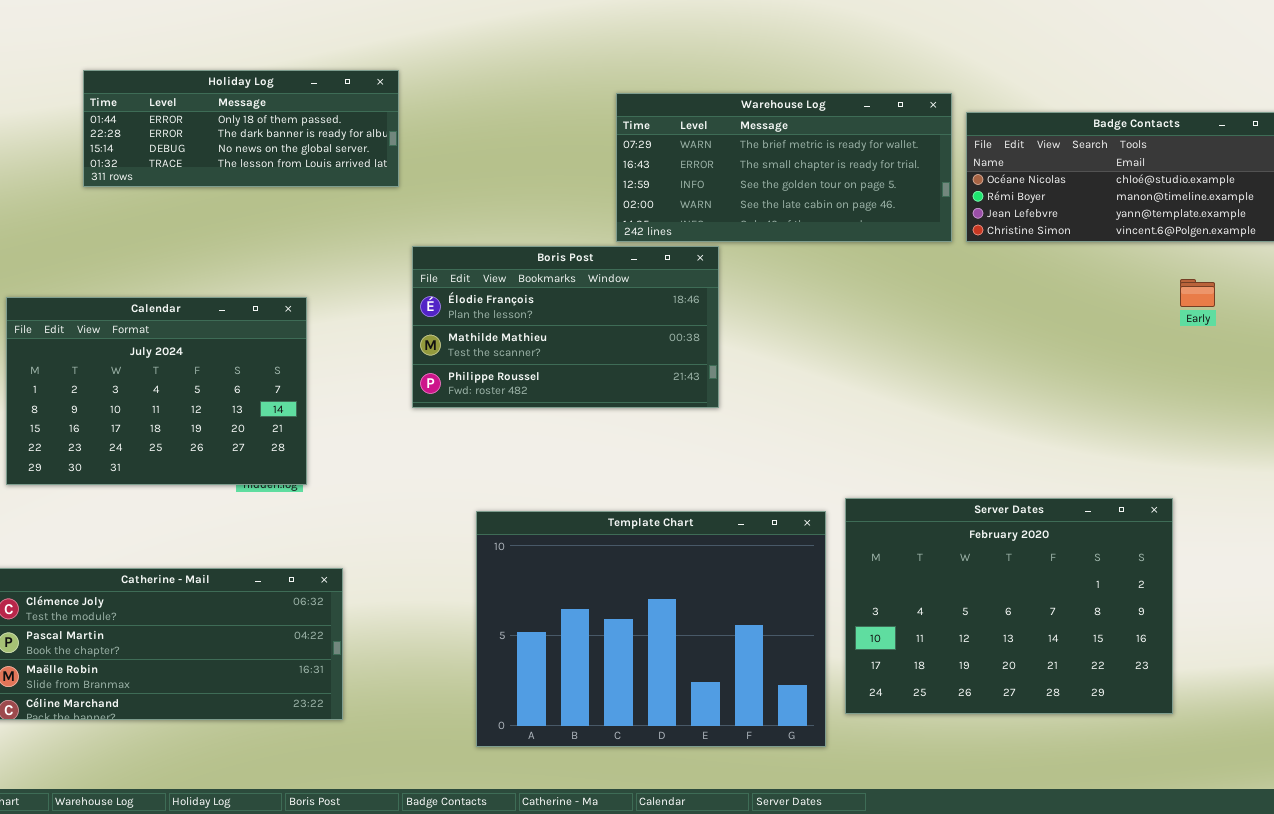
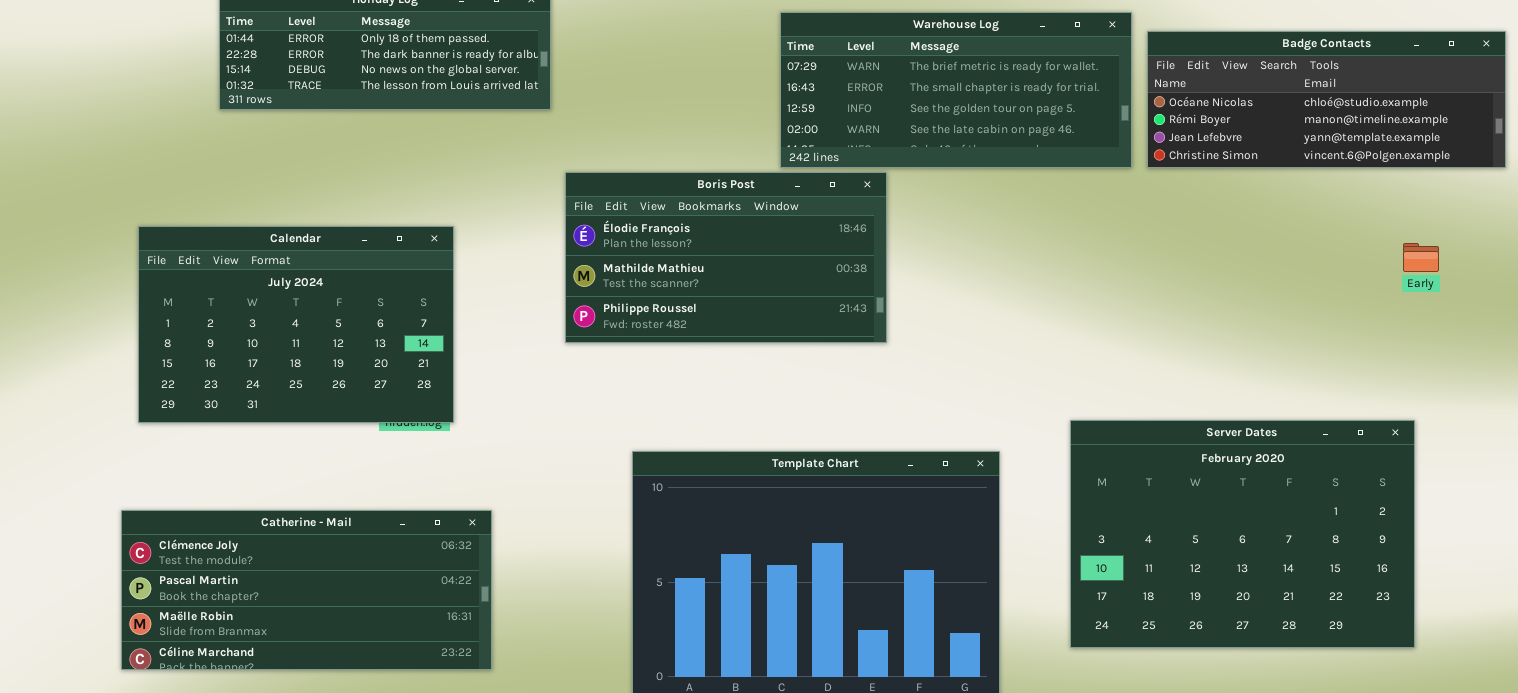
Early: [1180,279,1215,307] -> [1403,243,1439,272], moved
Server Dates: [845,498,1173,714] -> [1070,420,1415,648], moved

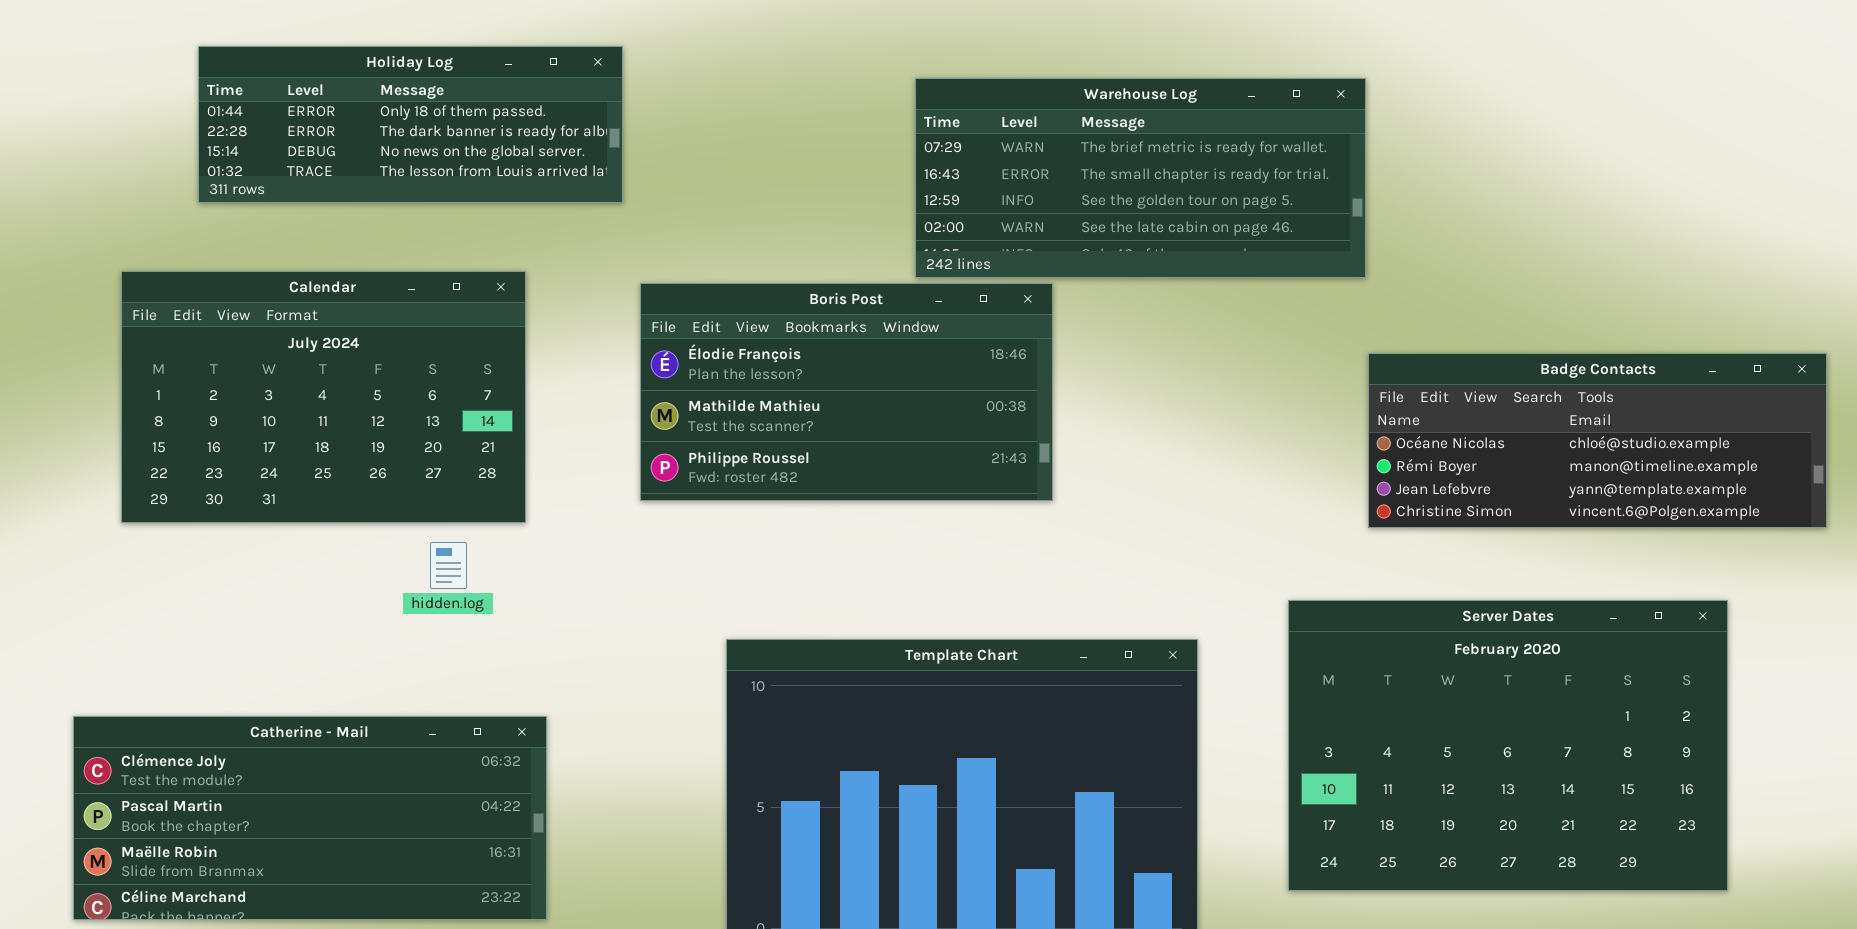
Badge Contacts: [1147,31,1506,168] -> [1368,353,1827,528], moved
Calendar: [138,226,454,423] -> [121,271,526,523], moved

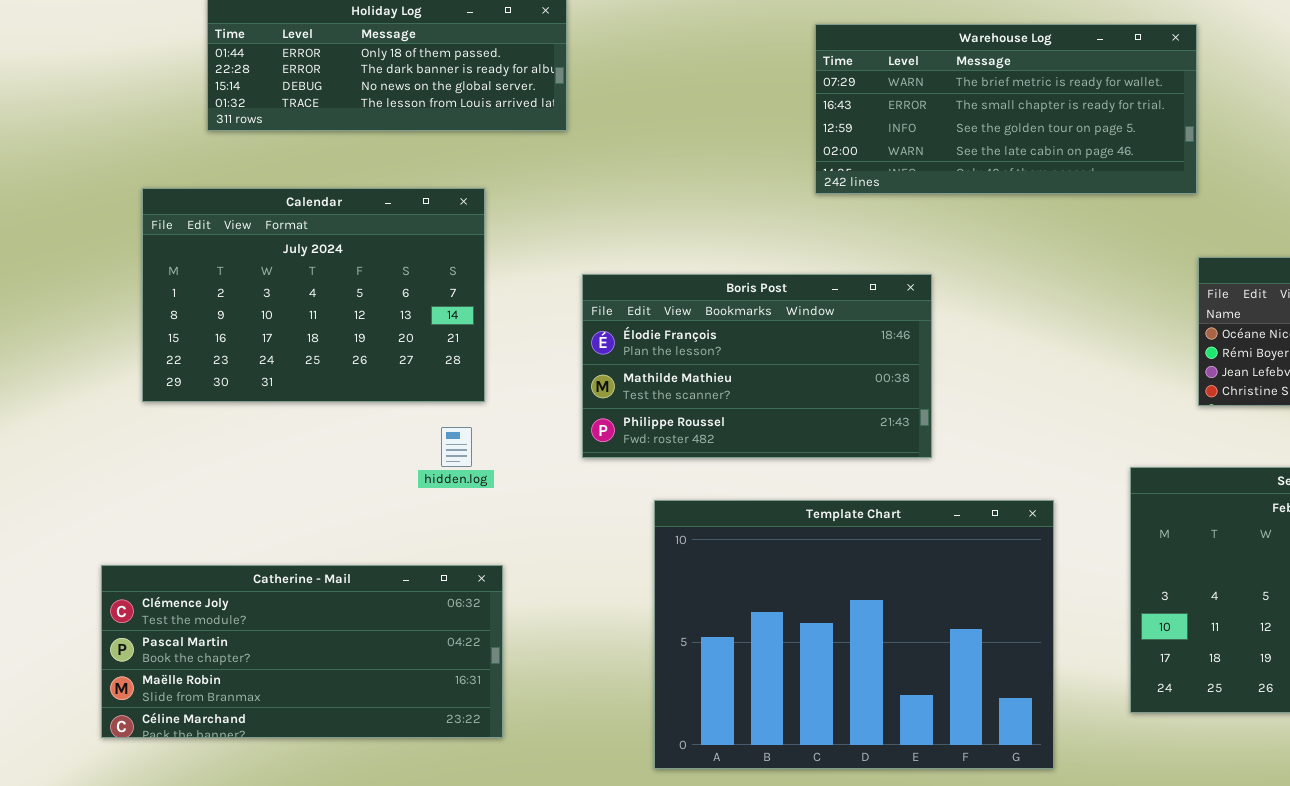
Boris Post: [640,283,1053,501] -> [582,274,932,458], moved
hidden.log: [430,542,467,589] -> [441,427,472,467], moved

